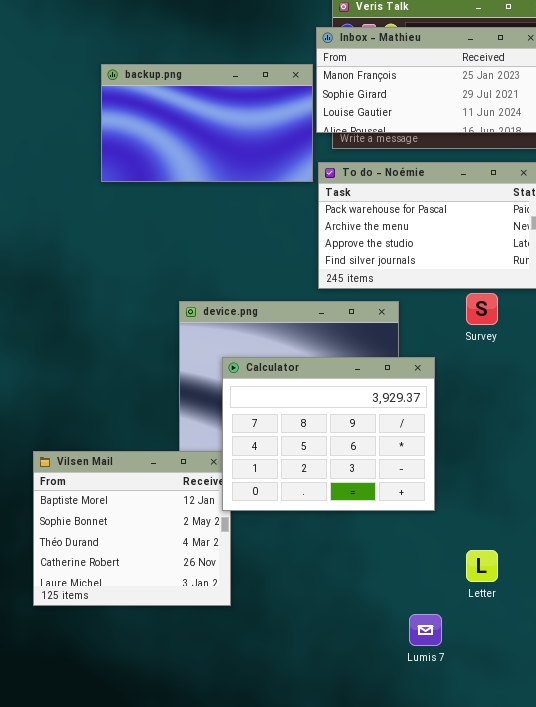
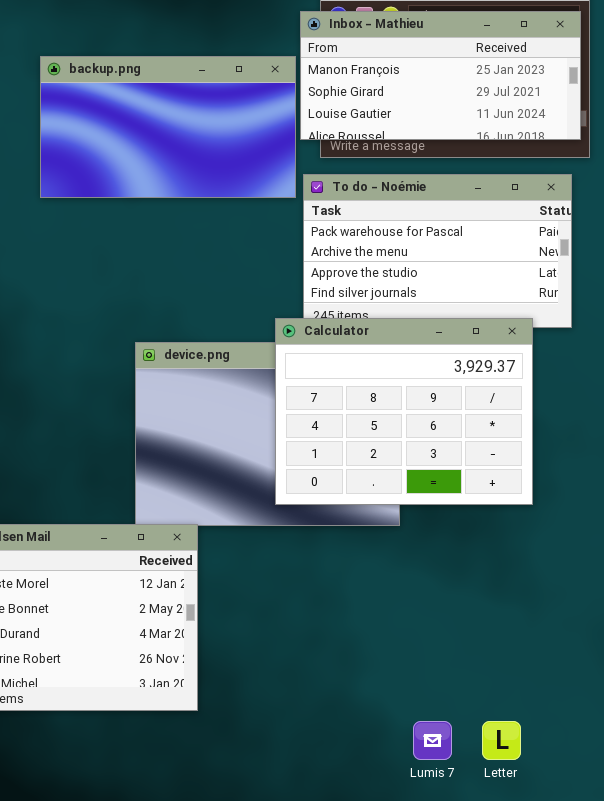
Calculator: [222,357,435,511] -> [275,318,533,505], moved
Letter: [466,550,498,582] -> [482,721,521,760], moved

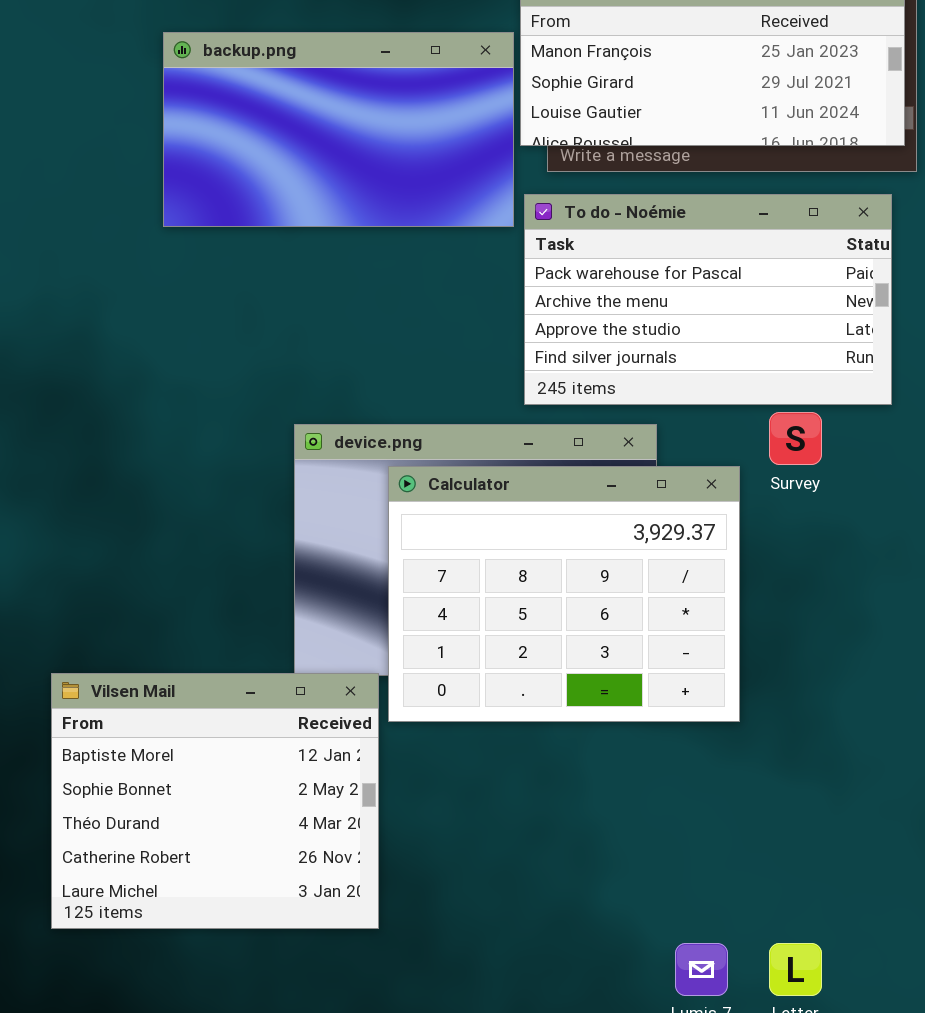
Calculator: [275,318,533,505] -> [388,466,740,722], moved

